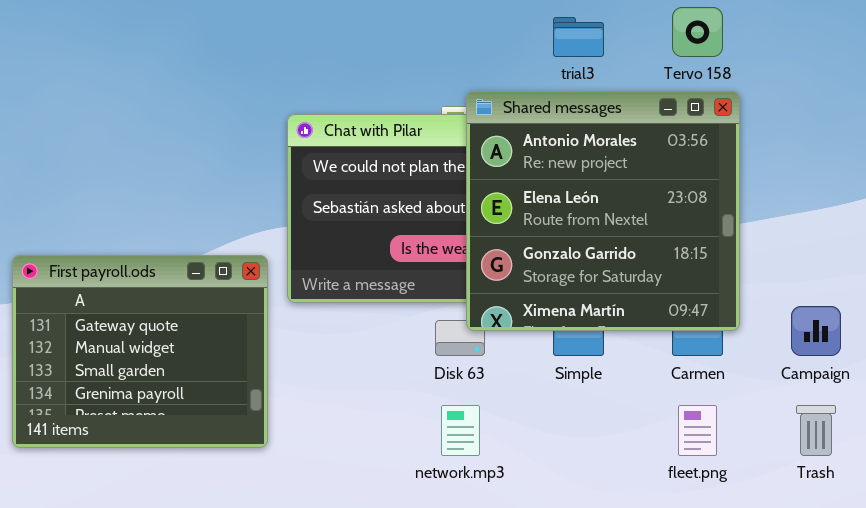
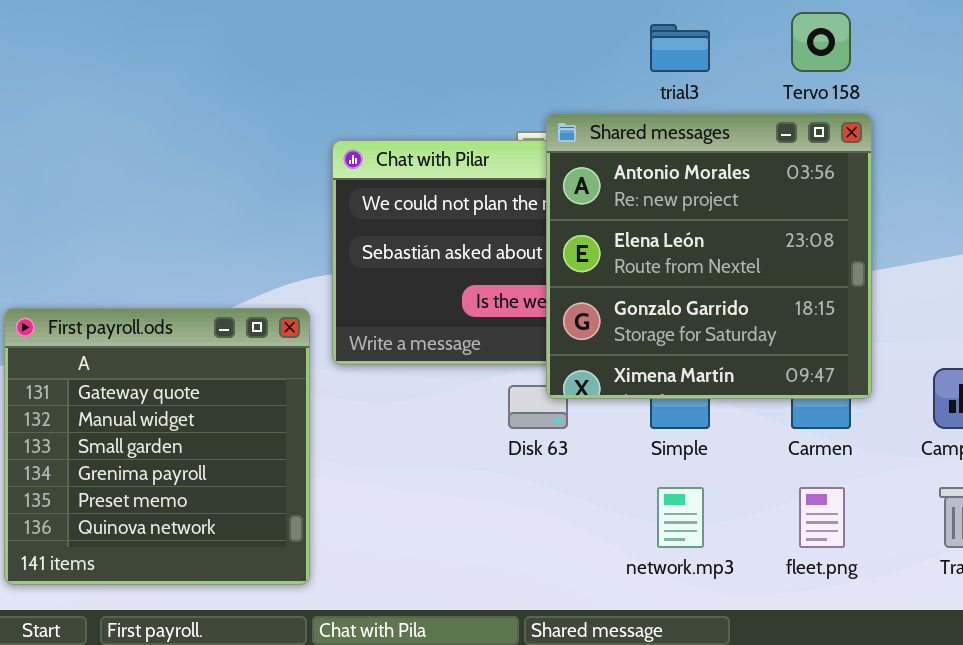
First payroll.ods: [12,255,268,448] -> [4,308,310,585], resized
network.mp3: [441,405,480,456] -> [657,487,704,548], moved

